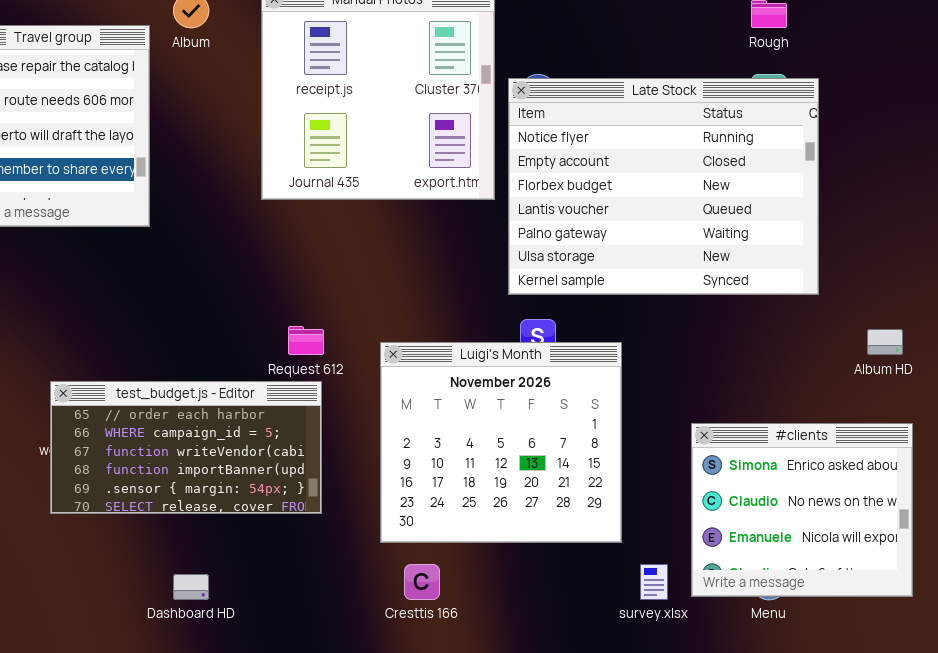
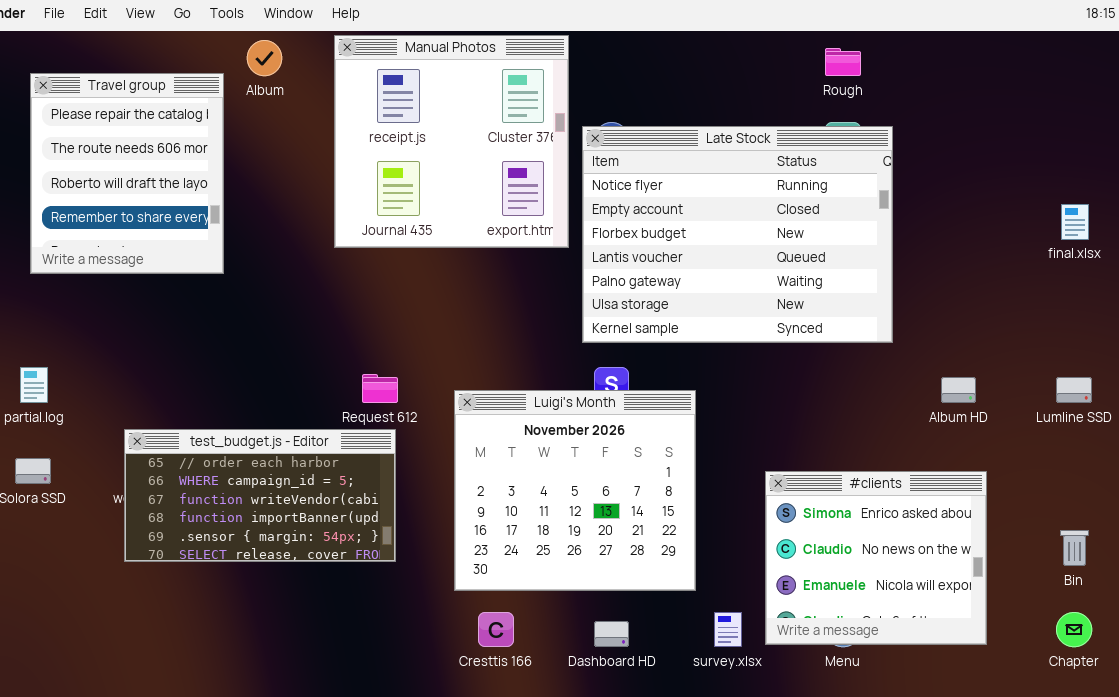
Dashboard HD: [173,574,209,600] -> [594,621,629,647], moved

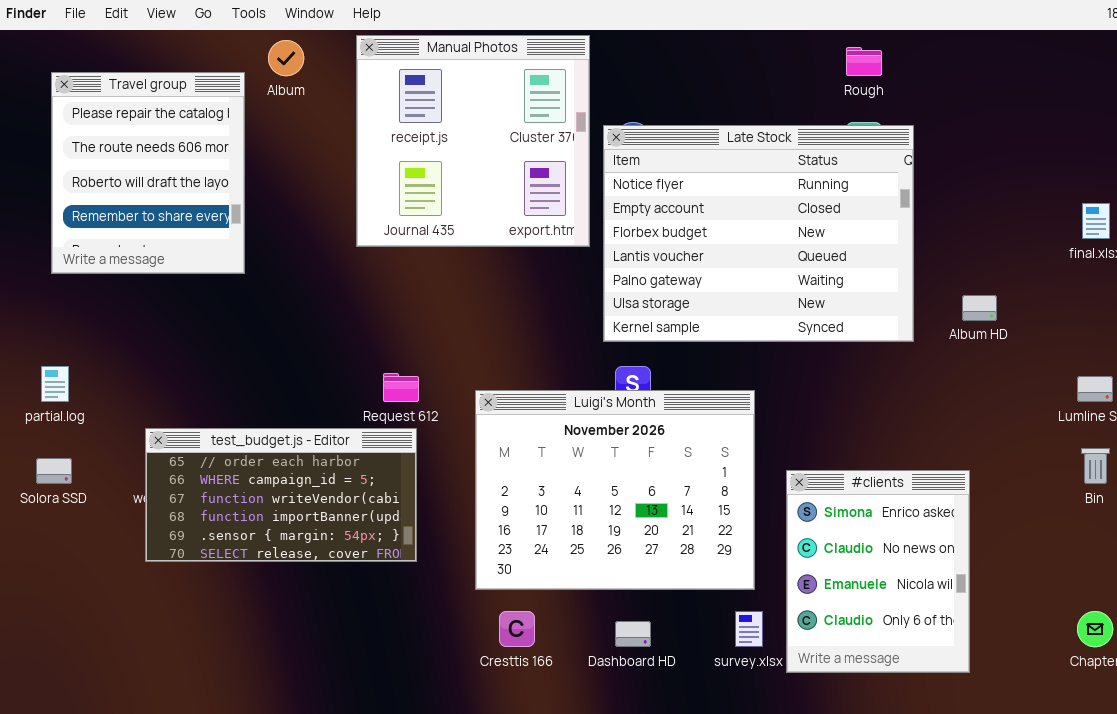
Album HD: [941,377,976,403] -> [962,295,997,321], moved
Luigi's Month: [454,390,696,591] -> [475,390,755,590], resized
#clients: [765,471,987,645] -> [786,470,970,673], resized
Bin: [1060,530,1089,566] -> [1081,448,1110,484], moved

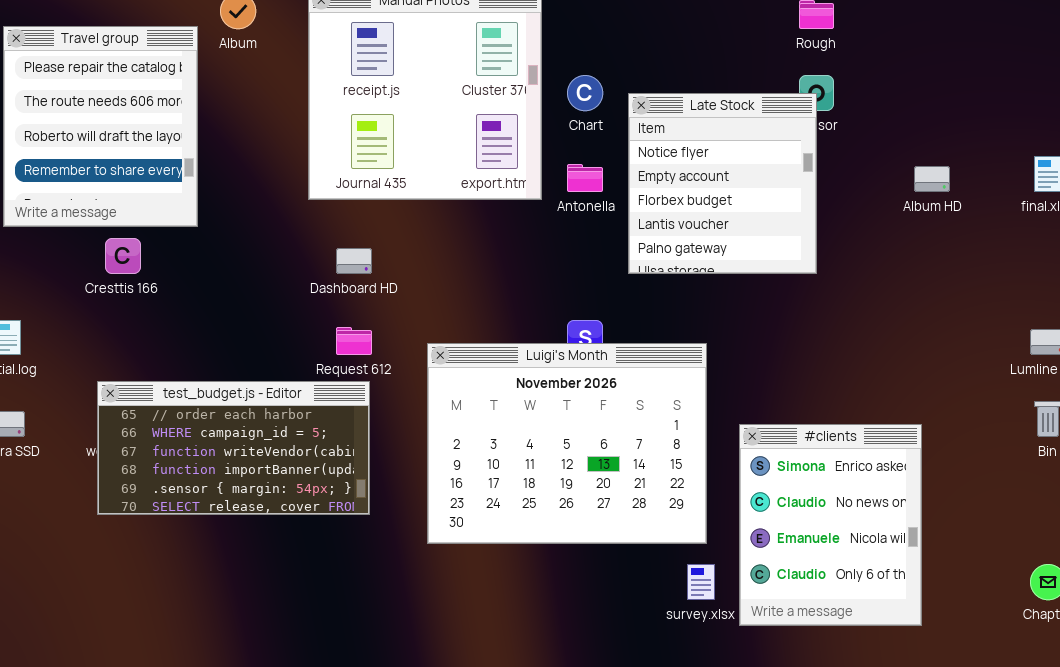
Late Stock: [603,125,914,342] -> [628,93,817,274], moved, resized
Album HD: [962,295,997,321] -> [914,166,950,192], moved
Cresttis 166: [499,611,535,647] -> [105,238,141,274], moved
Dashboard HD: [615,621,651,647] -> [336,248,372,274], moved

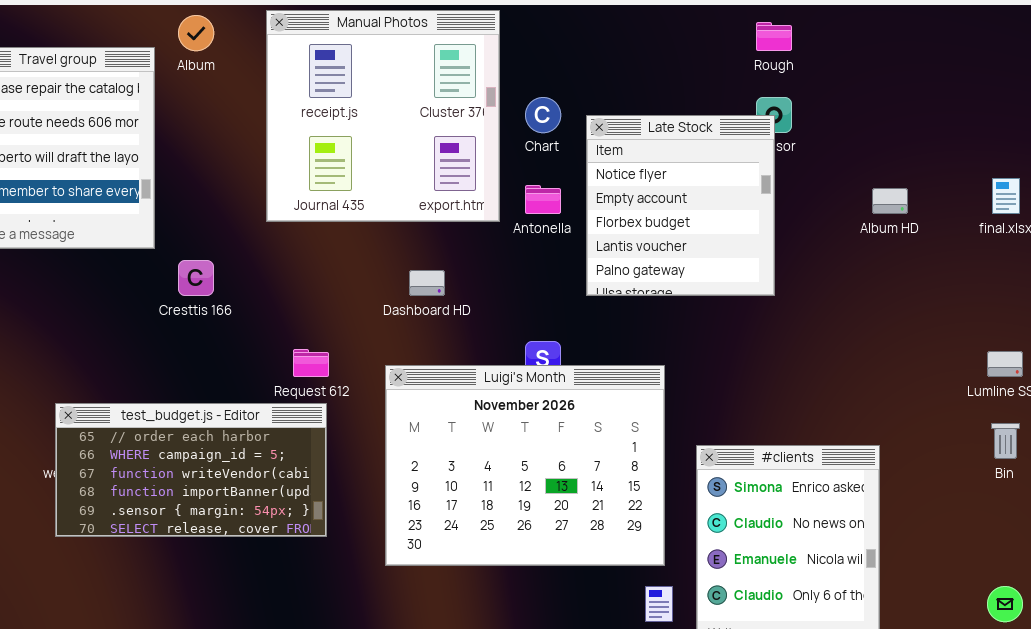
Cresttis 166: [105,238,141,274] -> [178,260,214,296], moved
Dashboard HD: [336,248,372,274] -> [409,270,445,296], moved

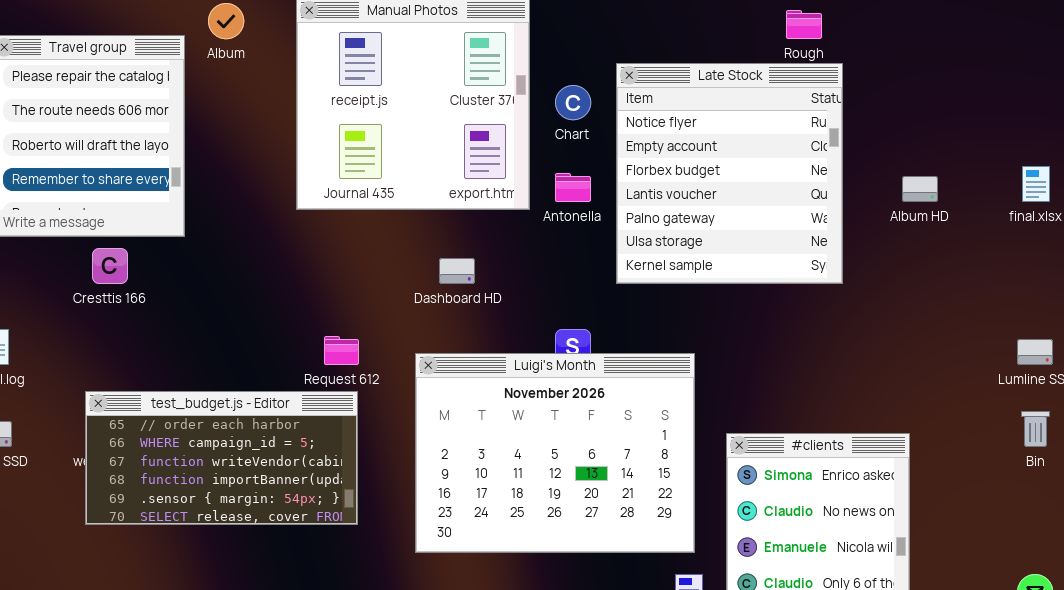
Late Stock: [586,115,775,296] -> [616,63,843,284], resized
Cresttis 166: [178,260,214,296] -> [92,248,128,284], moved

